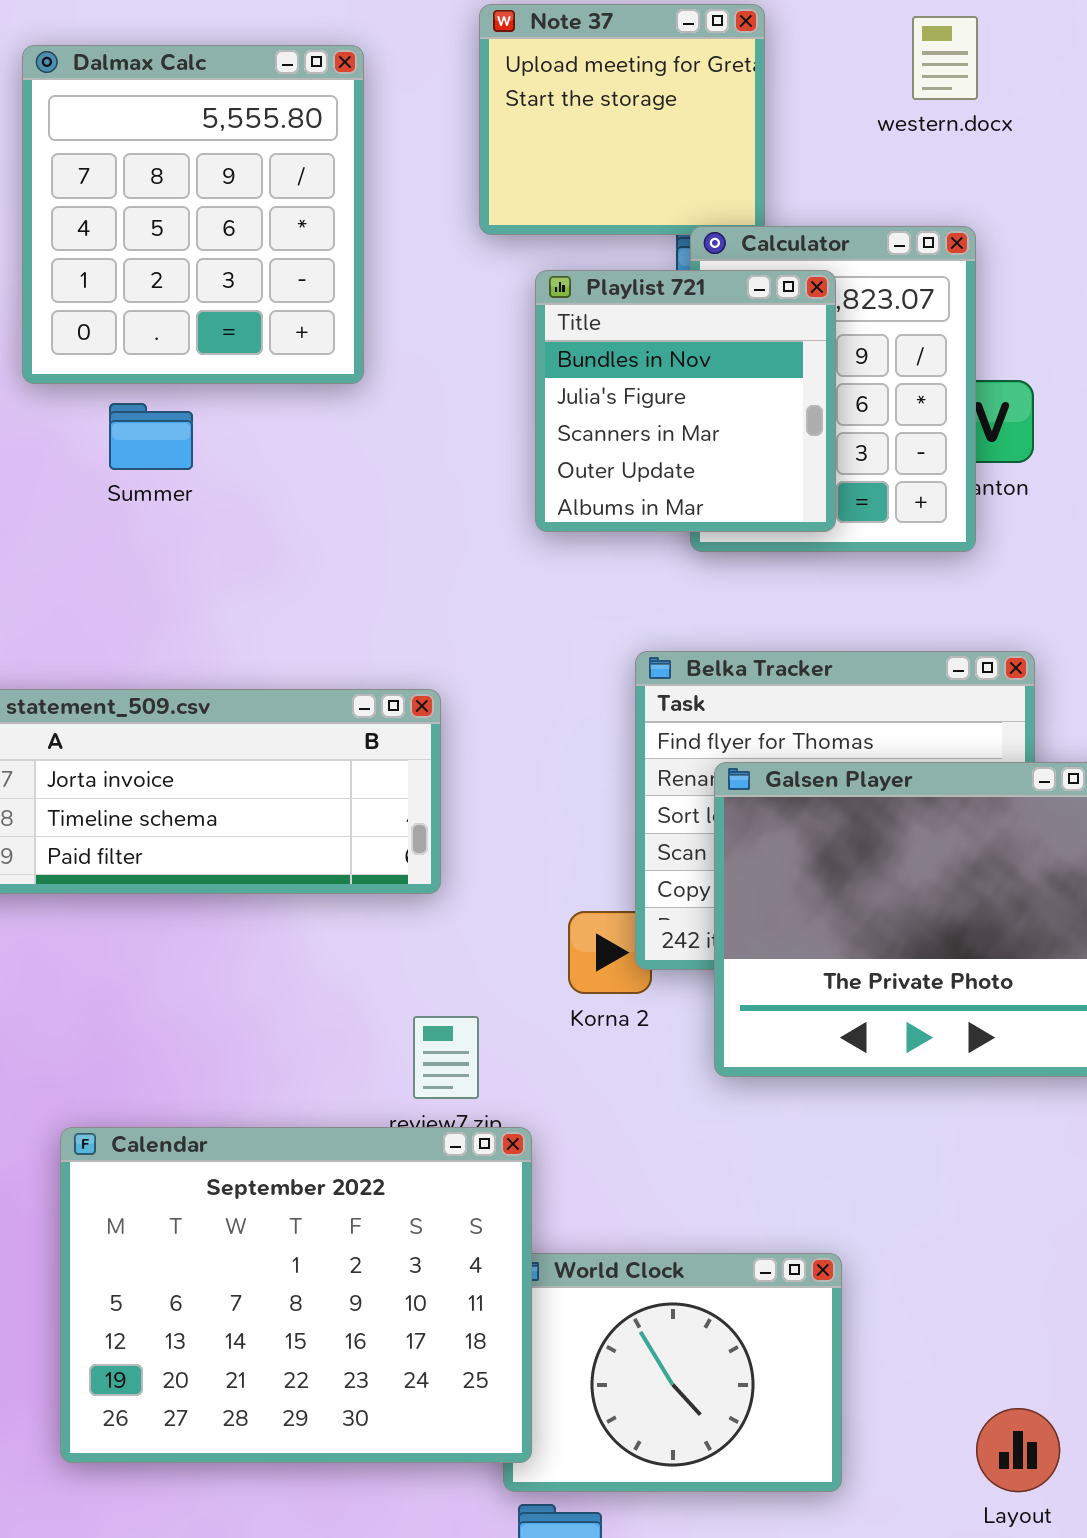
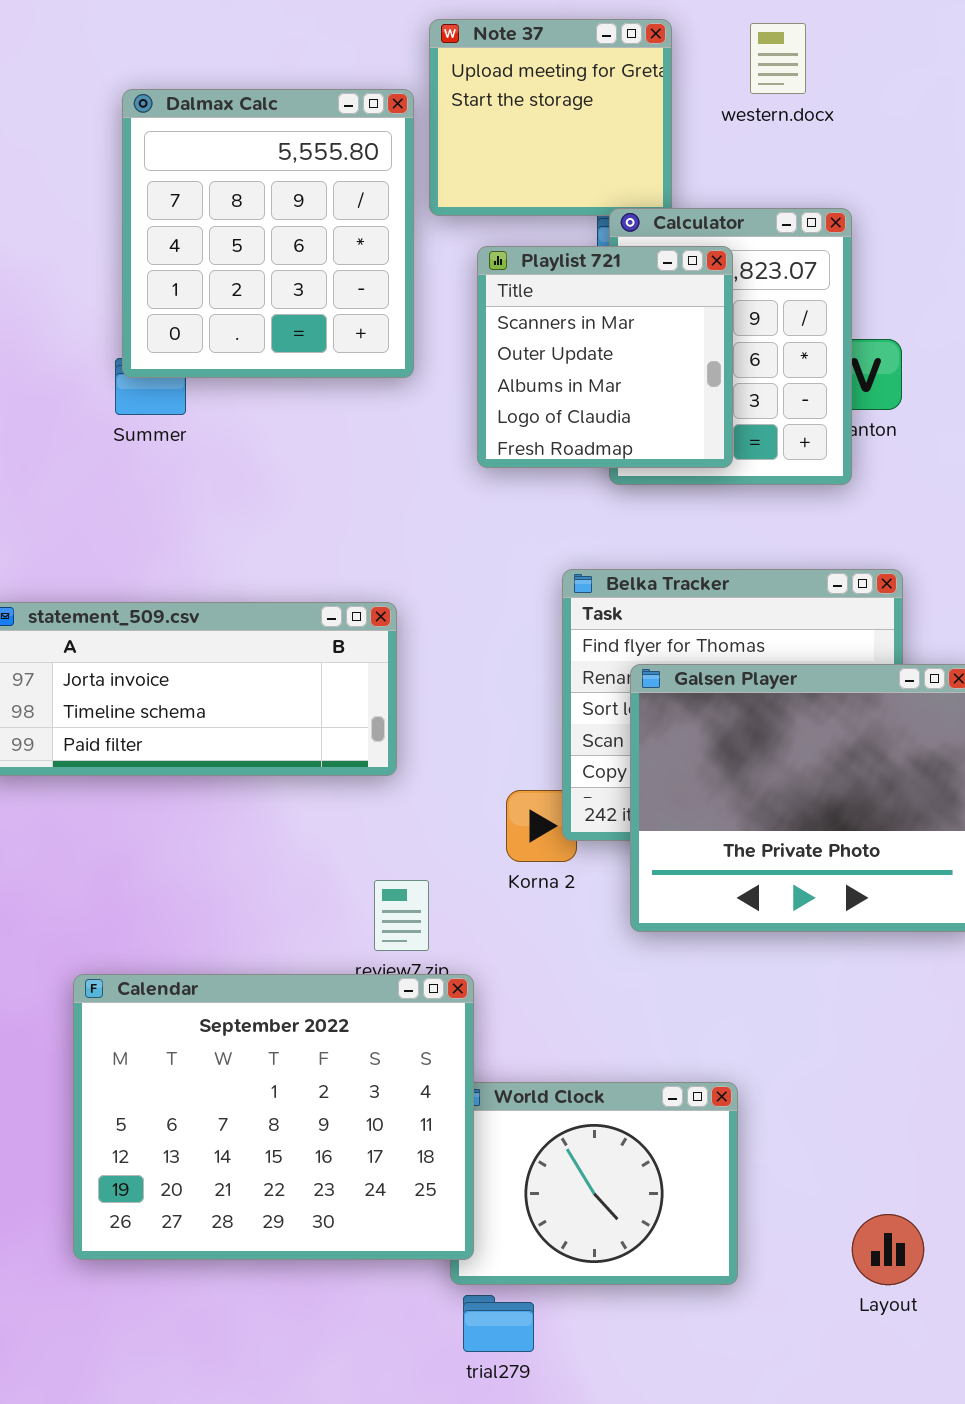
western.docx: [912,16,978,100] -> [750,23,806,94], moved
Dalmax Calc: [22,45,364,384] -> [122,89,414,378], moved
Playlist 721: [535,270,836,532] -> [477,246,733,468], scrolled down 2 rows

